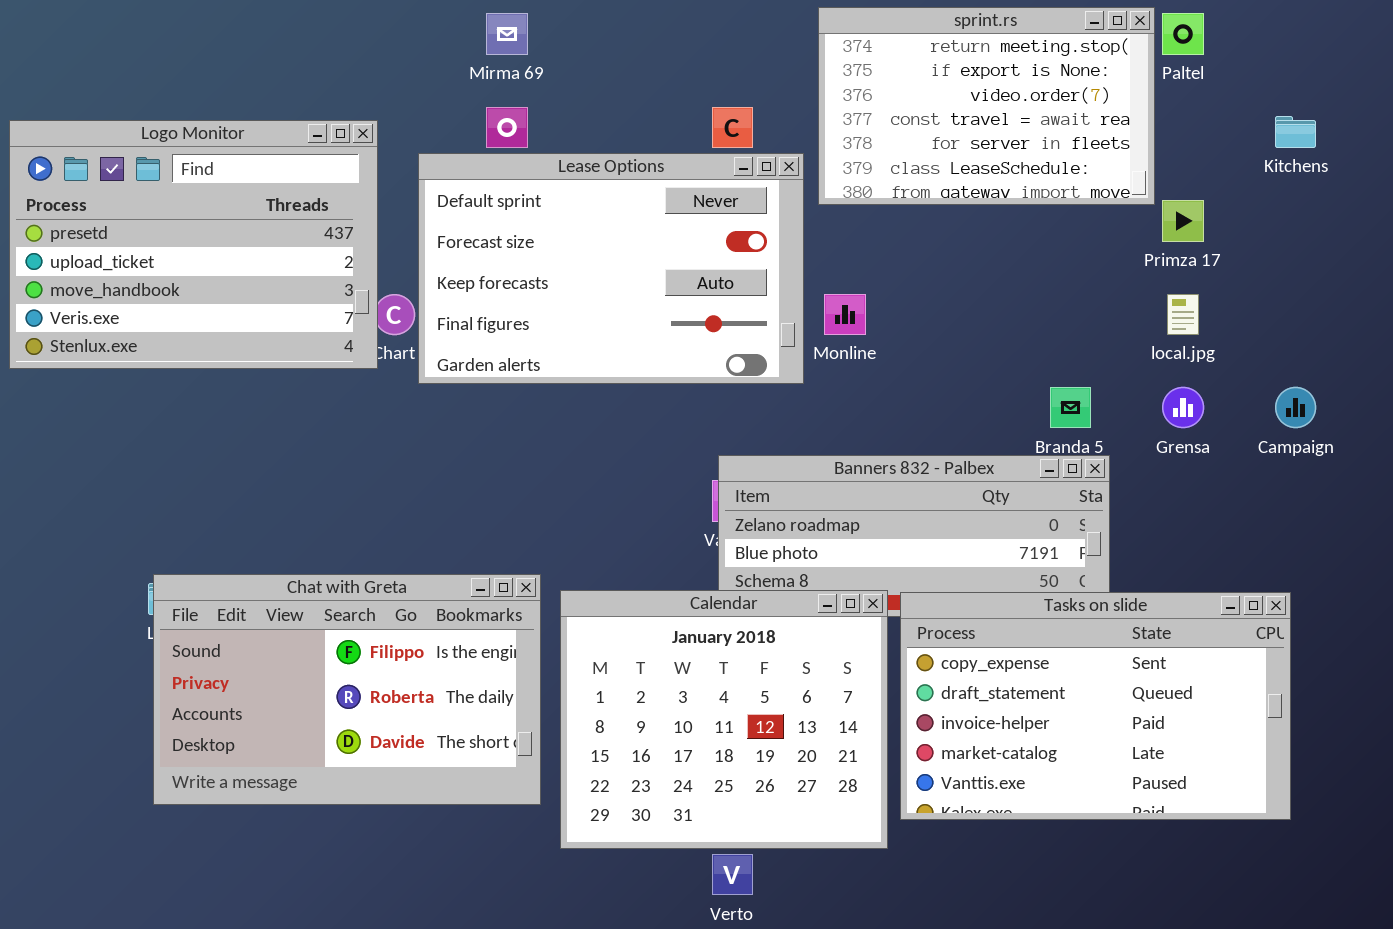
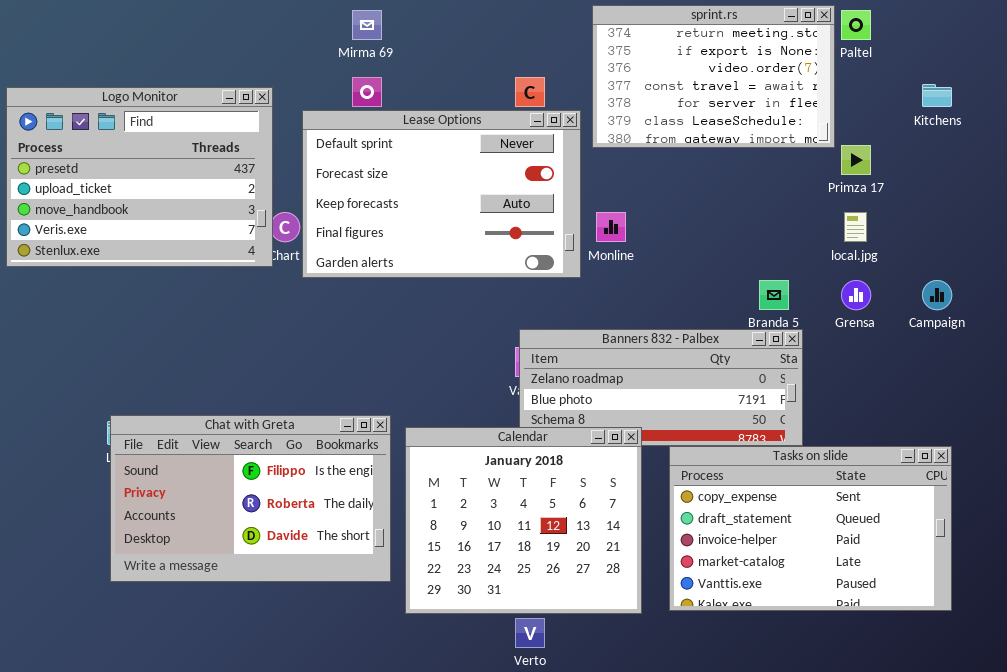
Tasks on slide: [900,592,1291,820] -> [669,446,952,611], moved

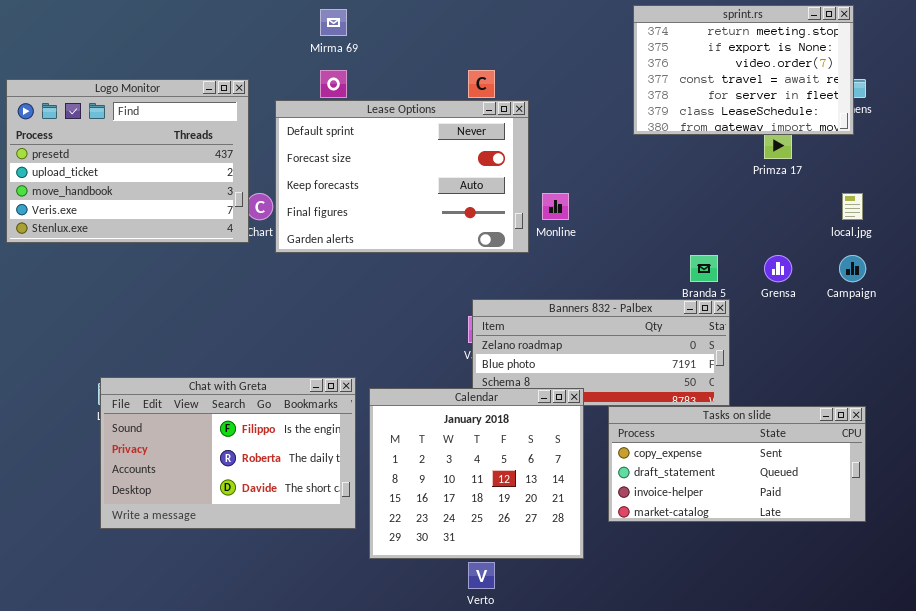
sprint.rs: [592,5,835,148] -> [633,5,854,135], moved
local.jpg: [844,212,867,242] -> [842,193,863,220], moved
Tasks on slide: [669,446,952,611] -> [608,406,866,522], resized

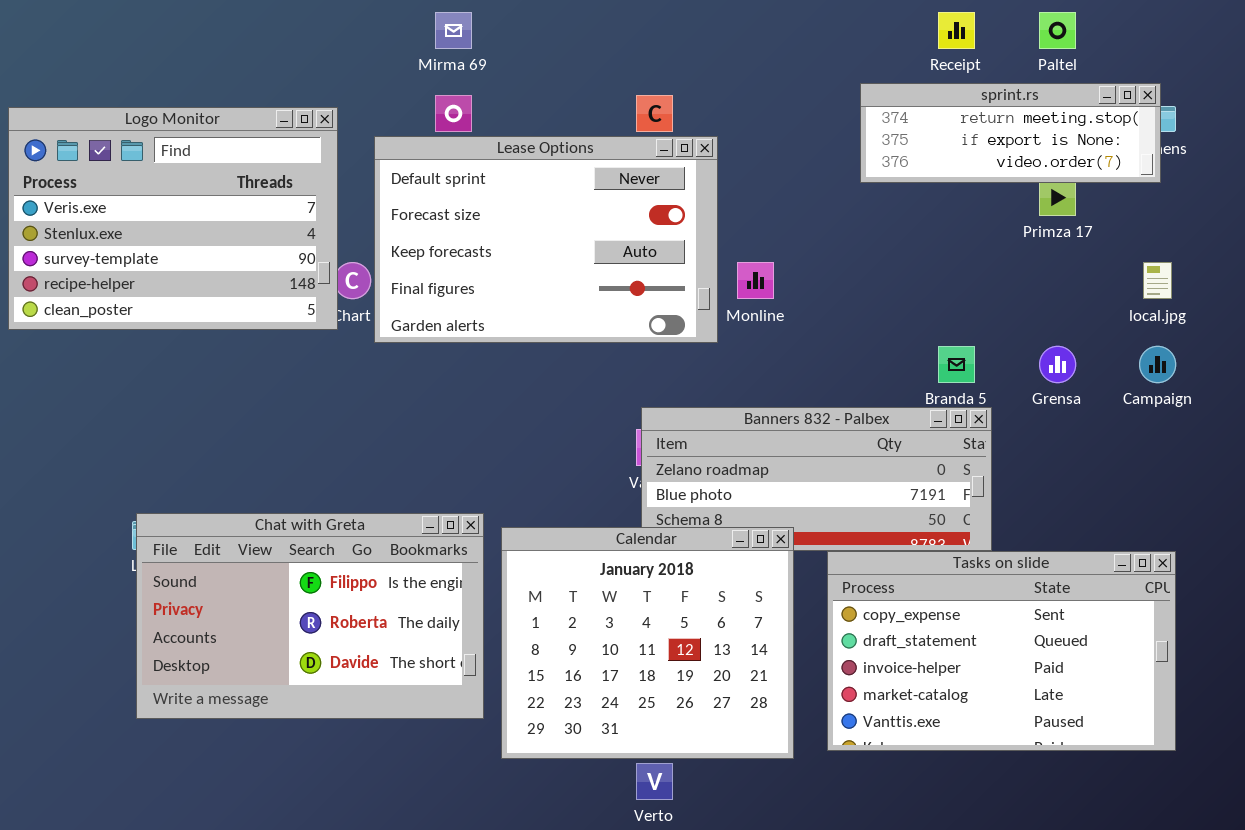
sprint.rs: [633,5,854,135] -> [860,83,1161,183], resized
Logo Monitor: [6,79,249,243] -> [8,107,338,330], scrolled down 3 rows
Tasks on slide: [608,406,866,522] -> [827,551,1176,751], resized

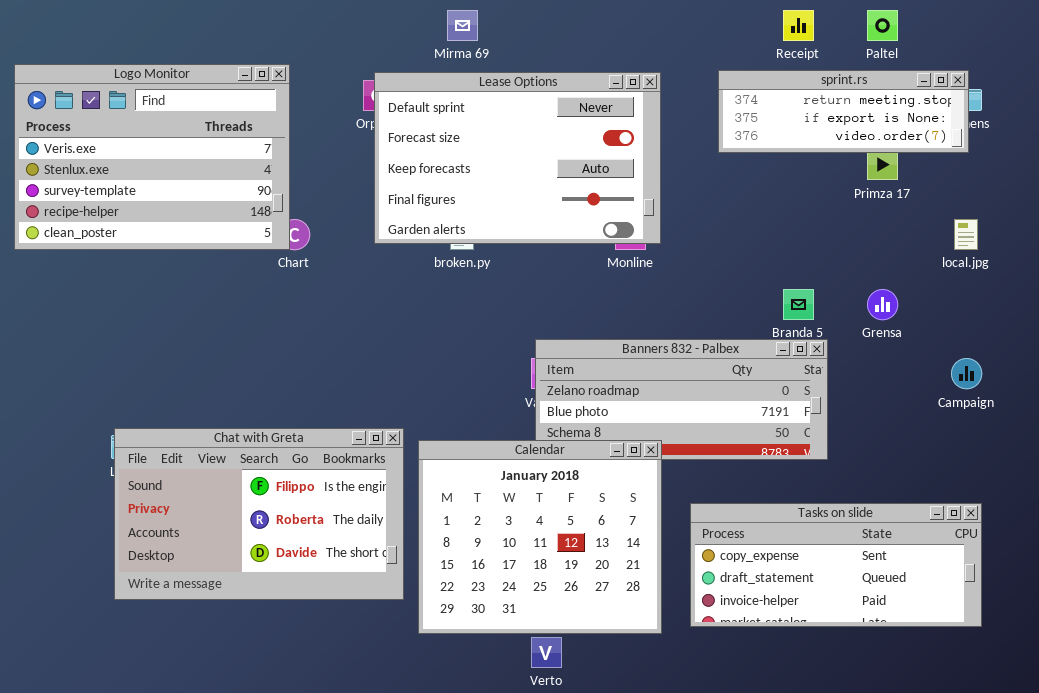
Mirma 69: [435,12,472,49] -> [447,10,478,41], moved
Logo Monitor: [8,107,338,330] -> [14,64,290,250], moved
Lease Options: [374,136,718,343] -> [374,72,661,244], moved
Campaign: [1139,346,1176,383] -> [951,358,982,389], moved
Tasks on slide: [827,551,1176,751] -> [690,503,982,627], resized

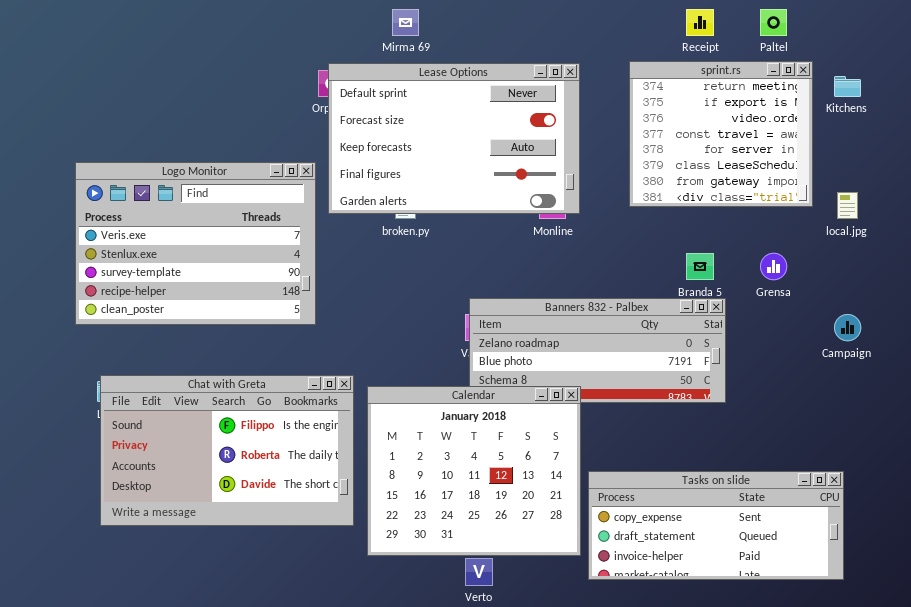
Logo Monitor: [14,64,290,250] -> [75,162,316,325], moved
sprint.rs: [718,70,969,153] -> [629,61,813,207], resized
Tasks on slide: [690,503,982,627] -> [588,471,844,580], moved

